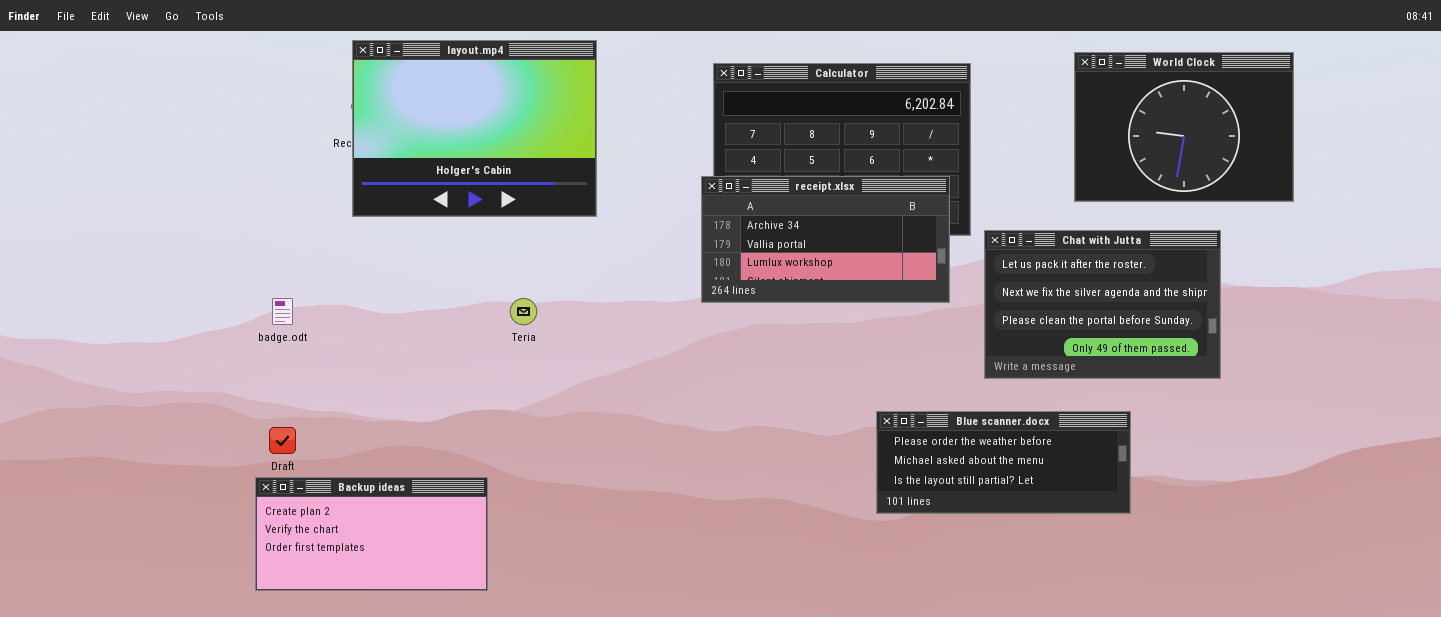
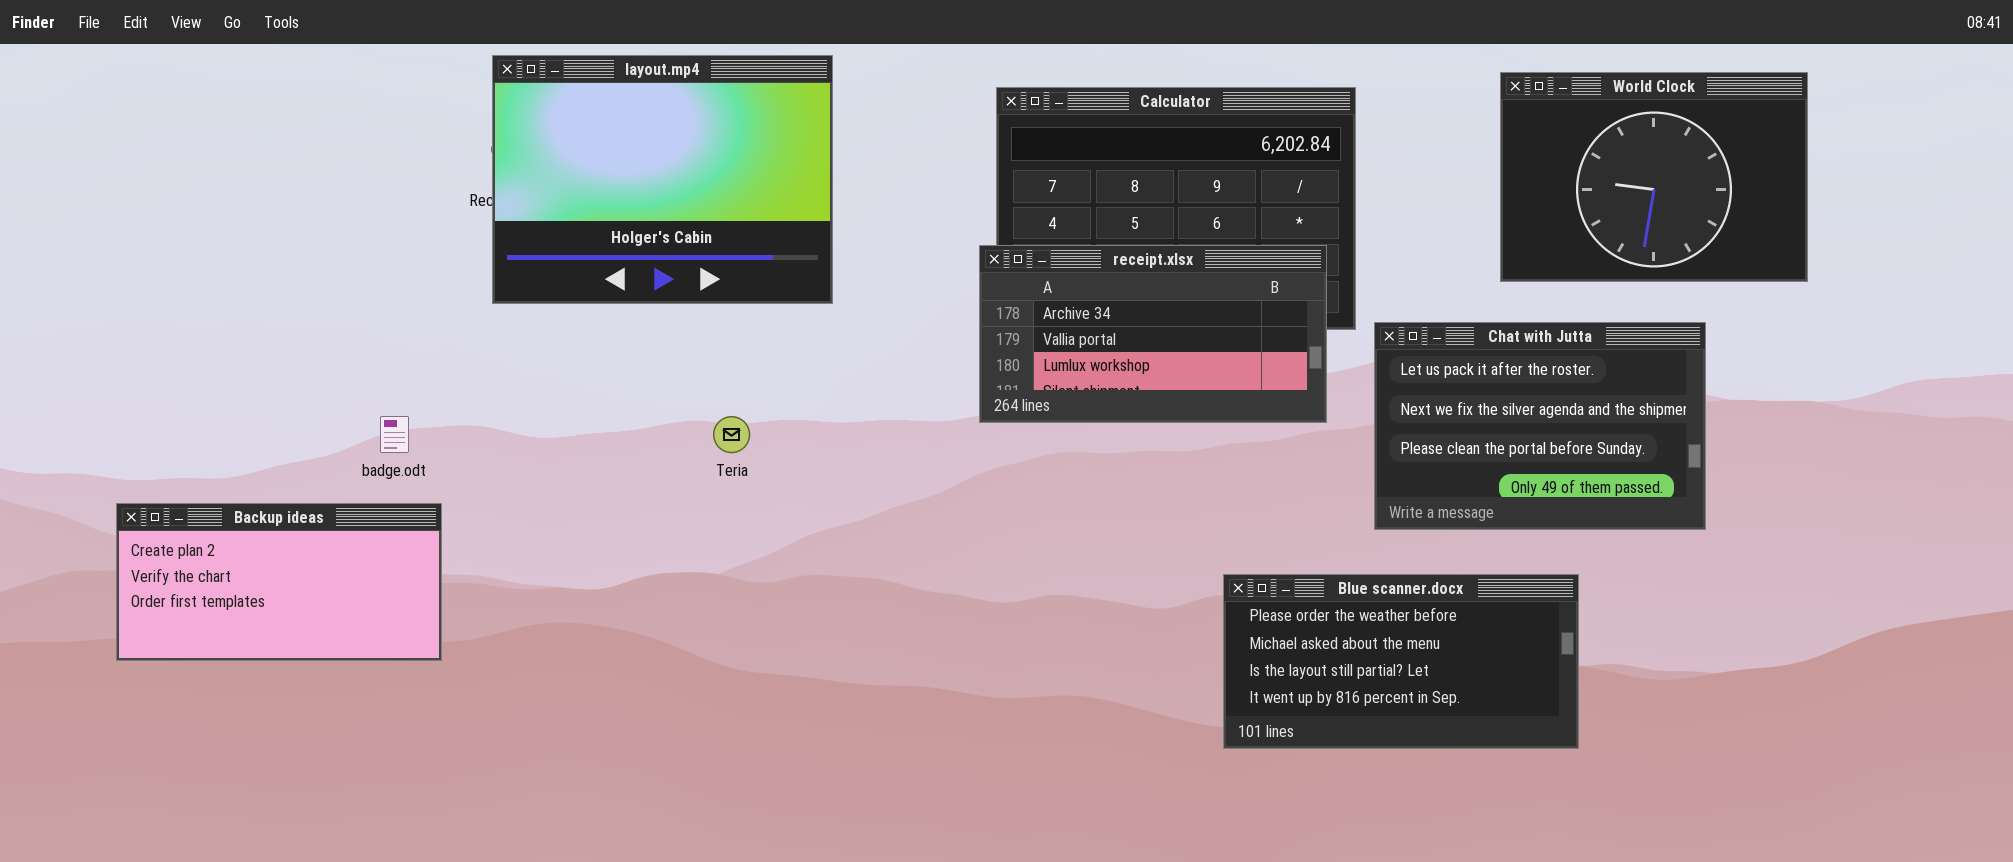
Blue scanner.docx: [876,411,1131,514] -> [1223,574,1579,749], resized
Backup ideas: [255,477,488,591] -> [116,503,442,661], moved

